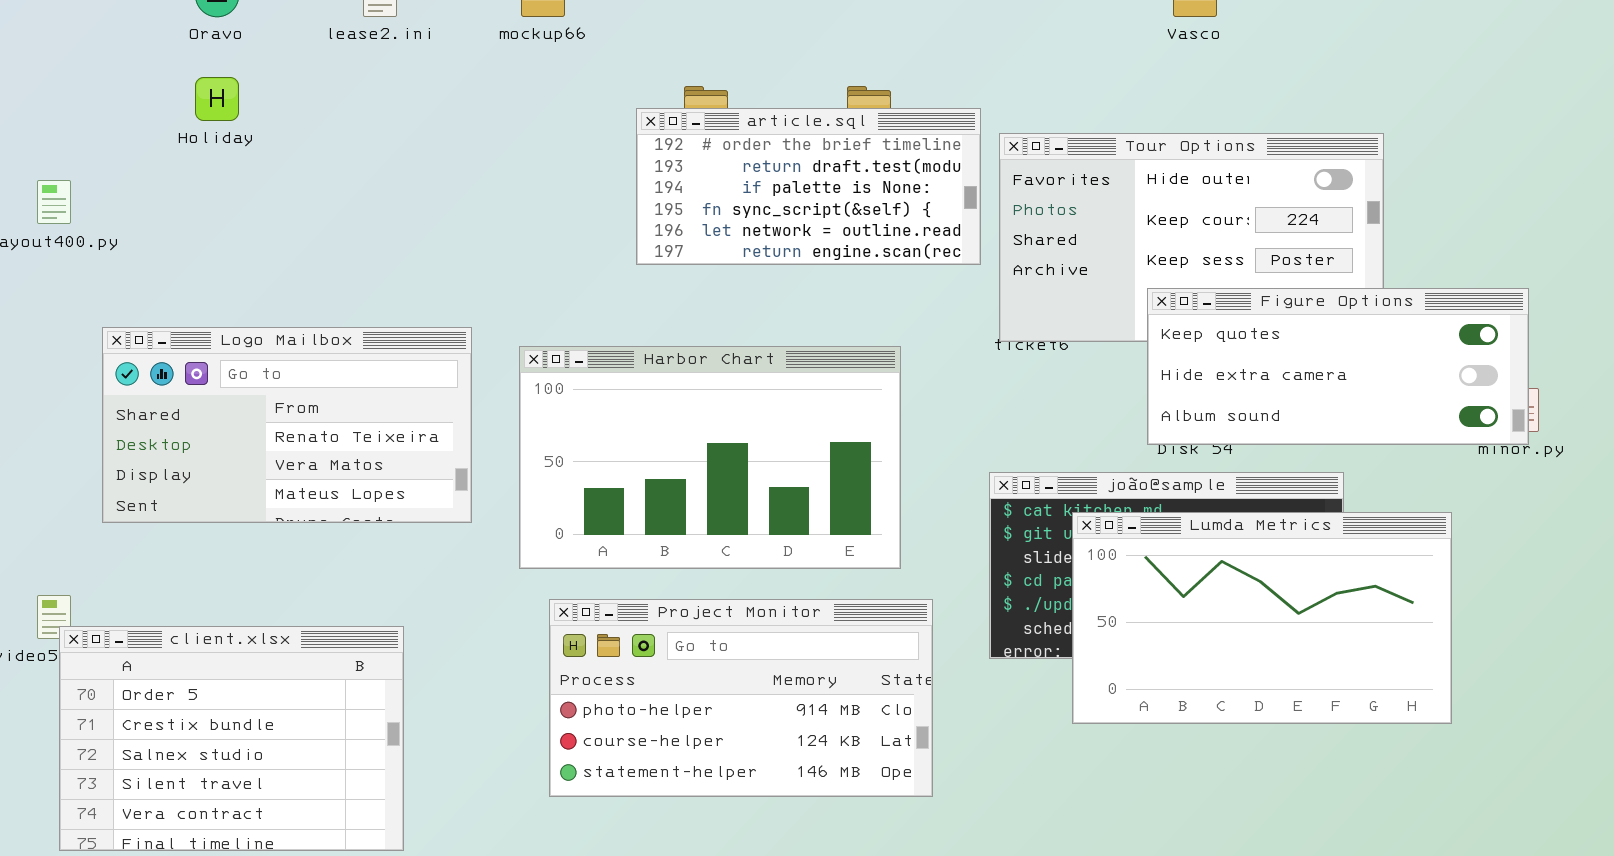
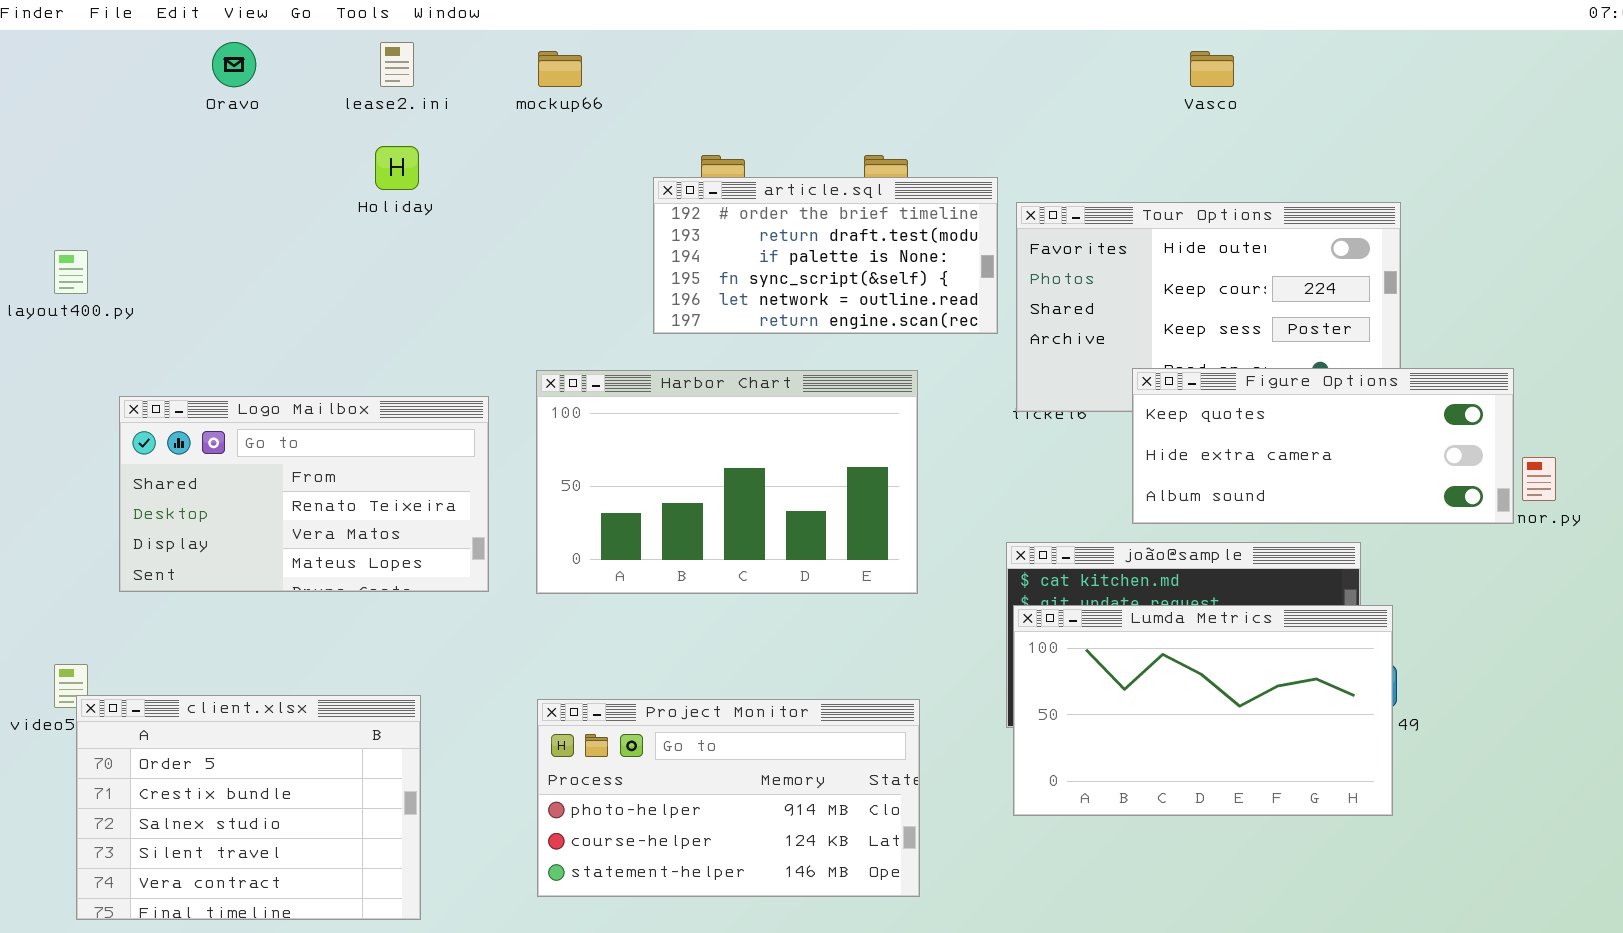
Holiday: [195,77,239,121] -> [375,146,419,190], moved
Figure Options: [1147,288,1529,445] -> [1132,368,1514,524], moved
Harbor Chart: [519,346,901,569] -> [536,370,918,594], moved
Lumda Metrics: [1072,512,1452,724] -> [1013,605,1393,816], moved
Project Monitor: [549,599,933,797] -> [537,699,920,897], moved

